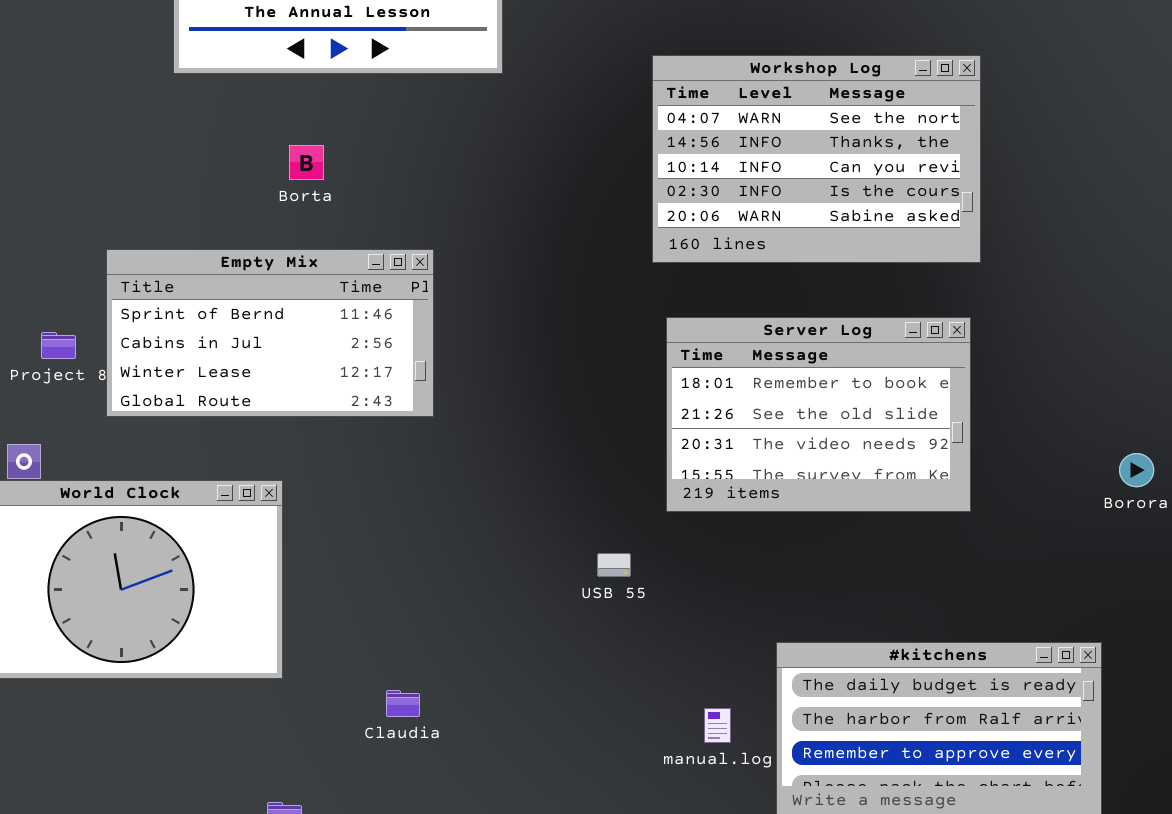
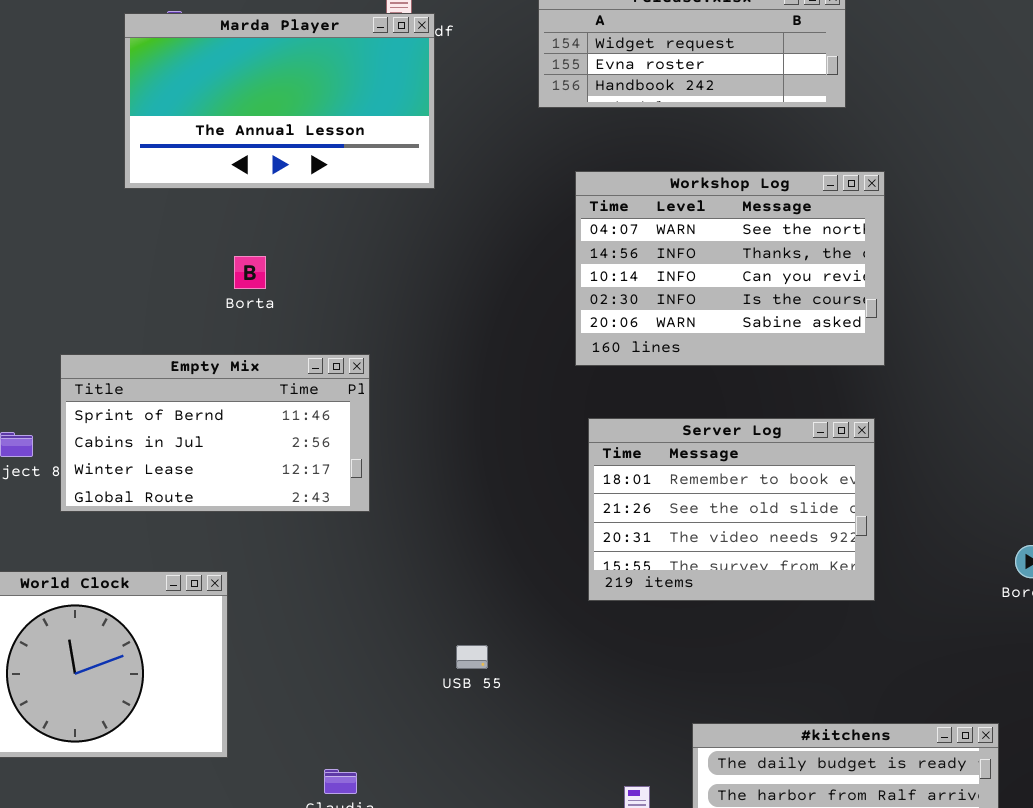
USB 55: [597,553,631,577] -> [456,645,488,669], moved

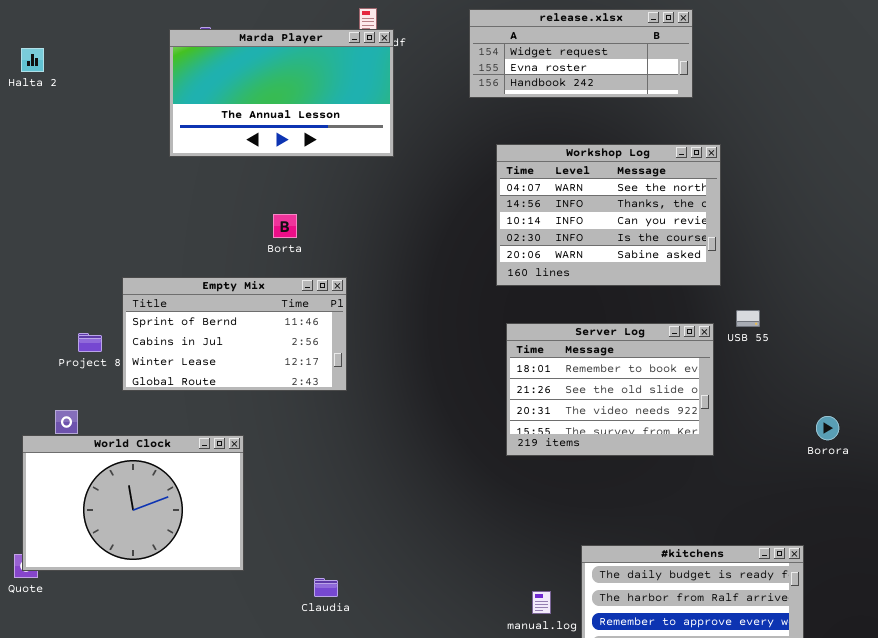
Borta: [234,256,266,289] -> [273,214,297,238], moved
USB 55: [456,645,488,669] -> [736,310,760,327], moved

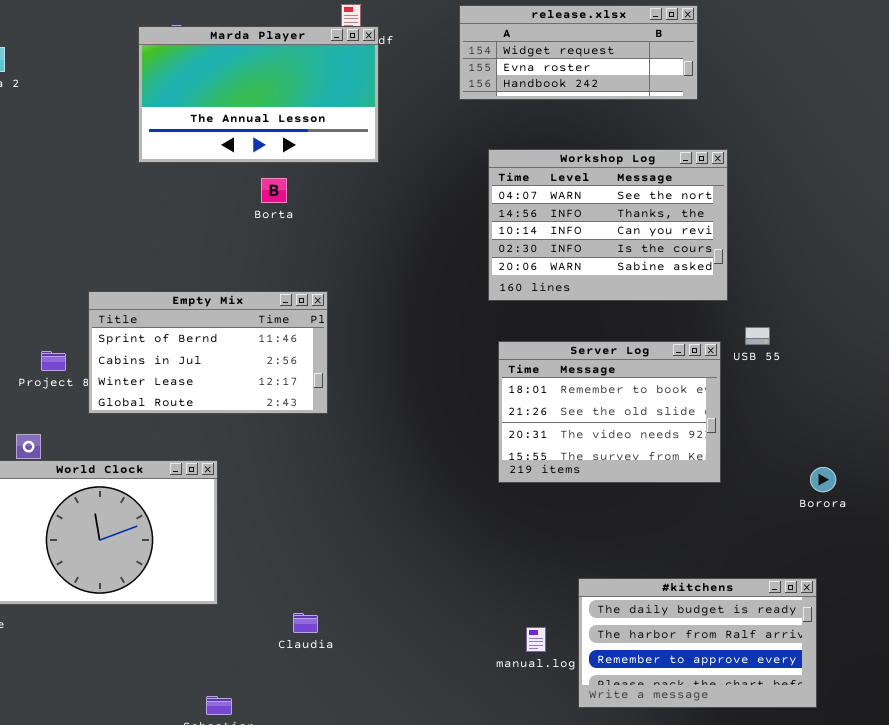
Borta: [273,214,297,238] -> [261,178,287,203], moved
Borora: [816,416,839,440] -> [810,467,836,492], moved

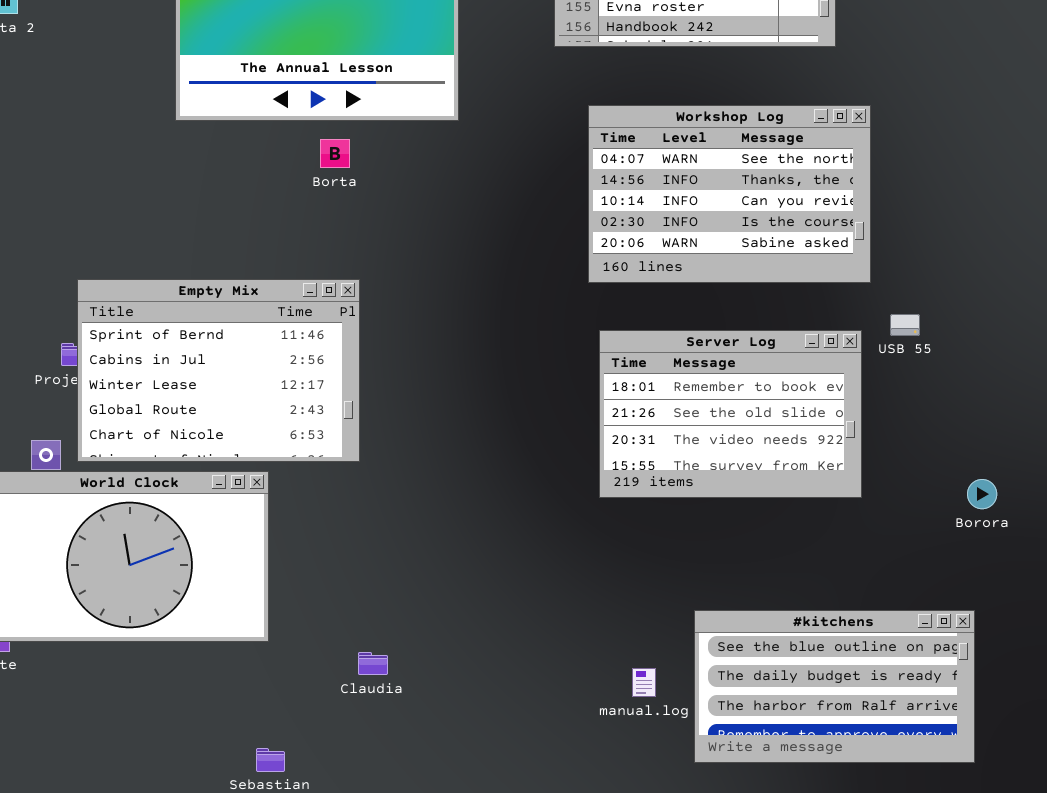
Empty Mix: [88,291,328,414] -> [77,279,360,462], moved, resized
#kitchens: [578,578,817,708] -> [694,610,975,763], scrolled up 1 row

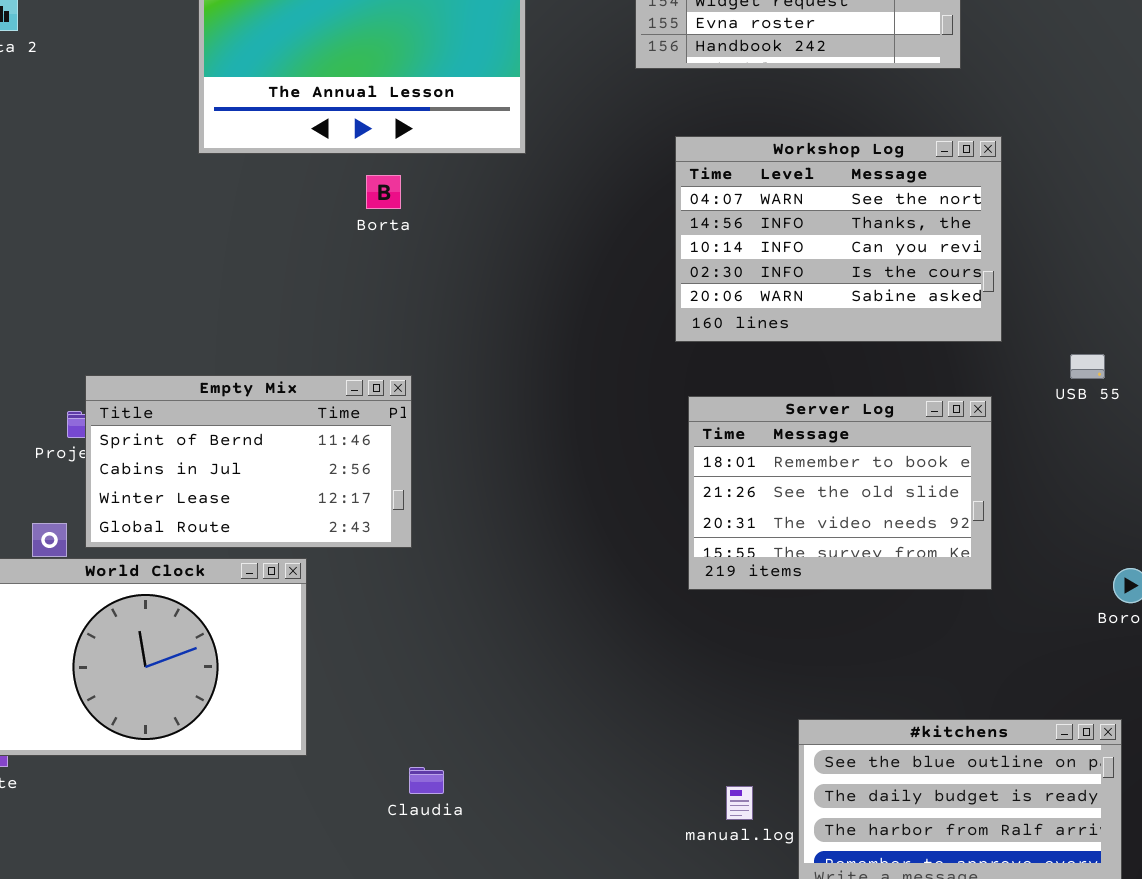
Empty Mix: [77,279,360,462] -> [85,375,412,548], resized
USB 55: [890,314,920,336] -> [1070,354,1105,379], moved

